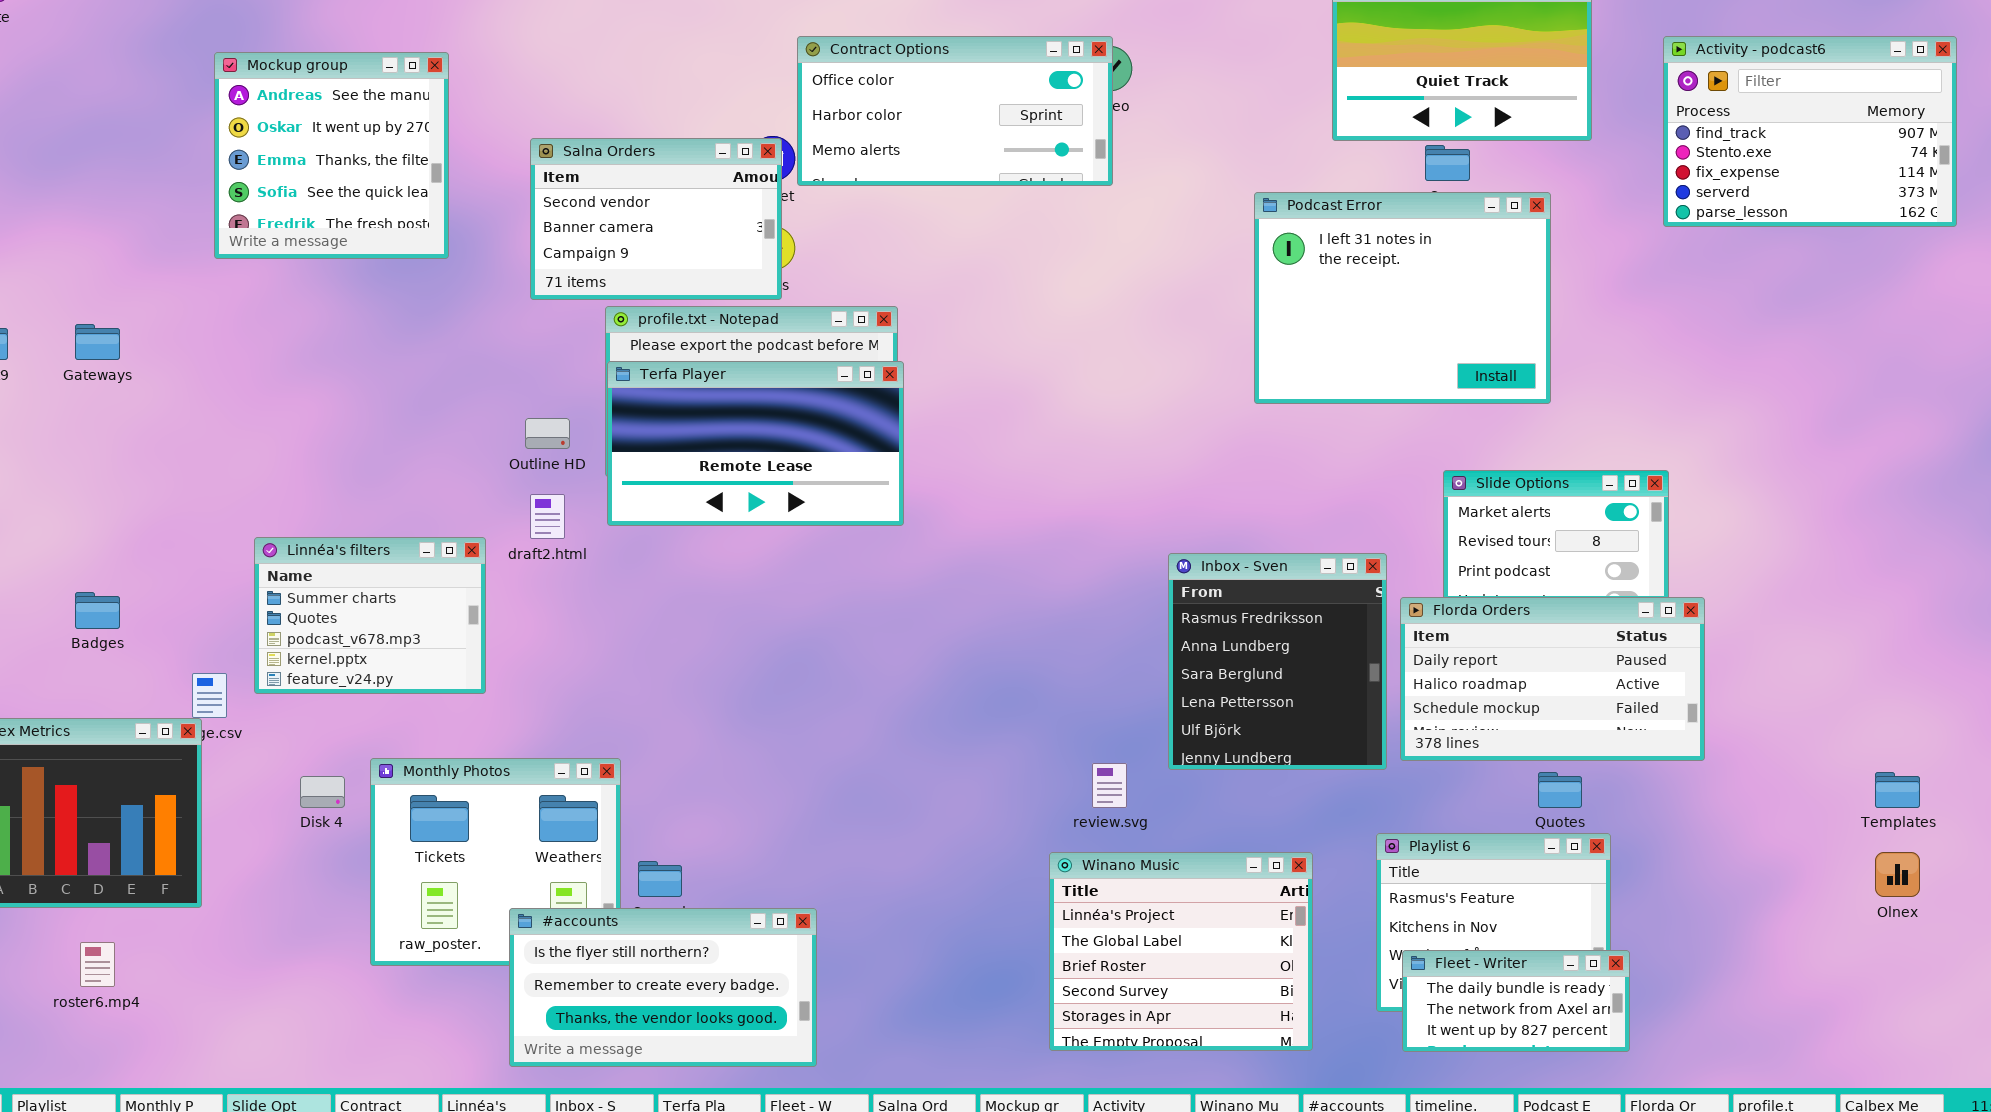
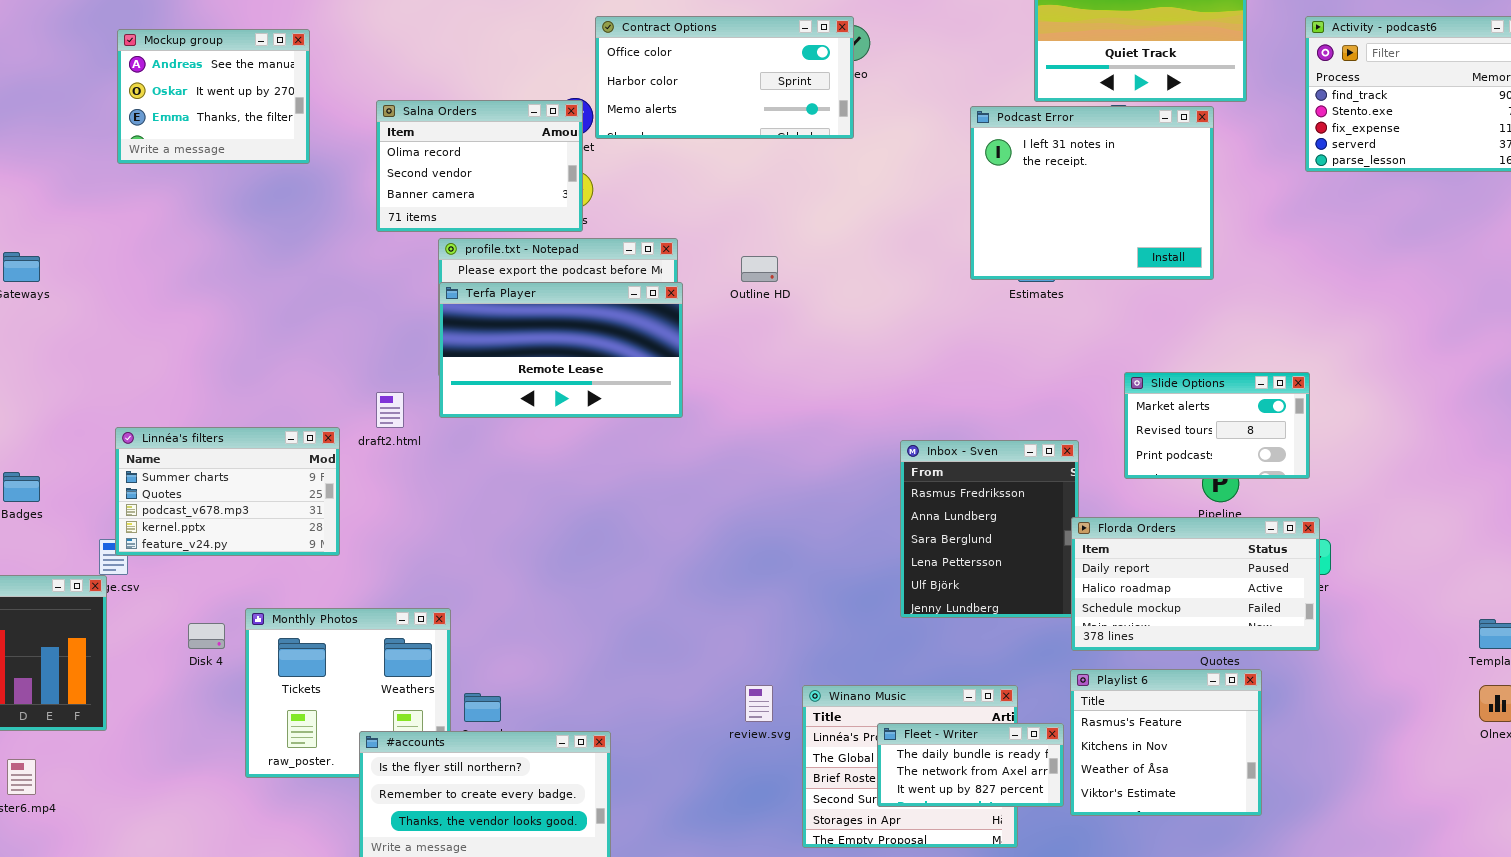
Mockup group: [214,52,449,259] -> [117,29,310,164], resized
Salna Orders: [530,138,782,300] -> [376,100,583,232], scrolled up 1 row
Podcast Error: [1254,192,1551,404] -> [970,106,1214,280], moved
Outline HD: [525,418,570,449] -> [741,256,778,282], moved
Linnéa's filters: [254,537,486,694] -> [115,427,340,556], resized
Florda Orders: [1400,597,1705,761] -> [1071,517,1320,651], moved
review.svg: [1092,763,1127,808] -> [745,685,773,722], moved
Fleet - Writer: [1402,950,1630,1052] -> [877,723,1064,807], moved

